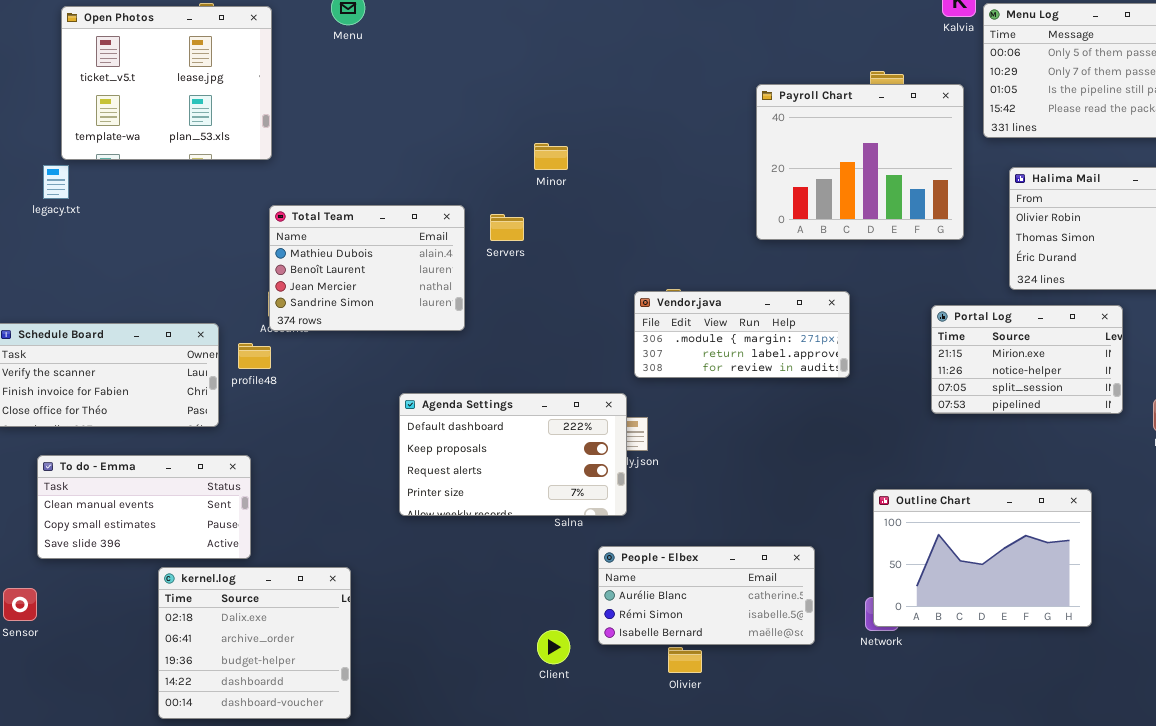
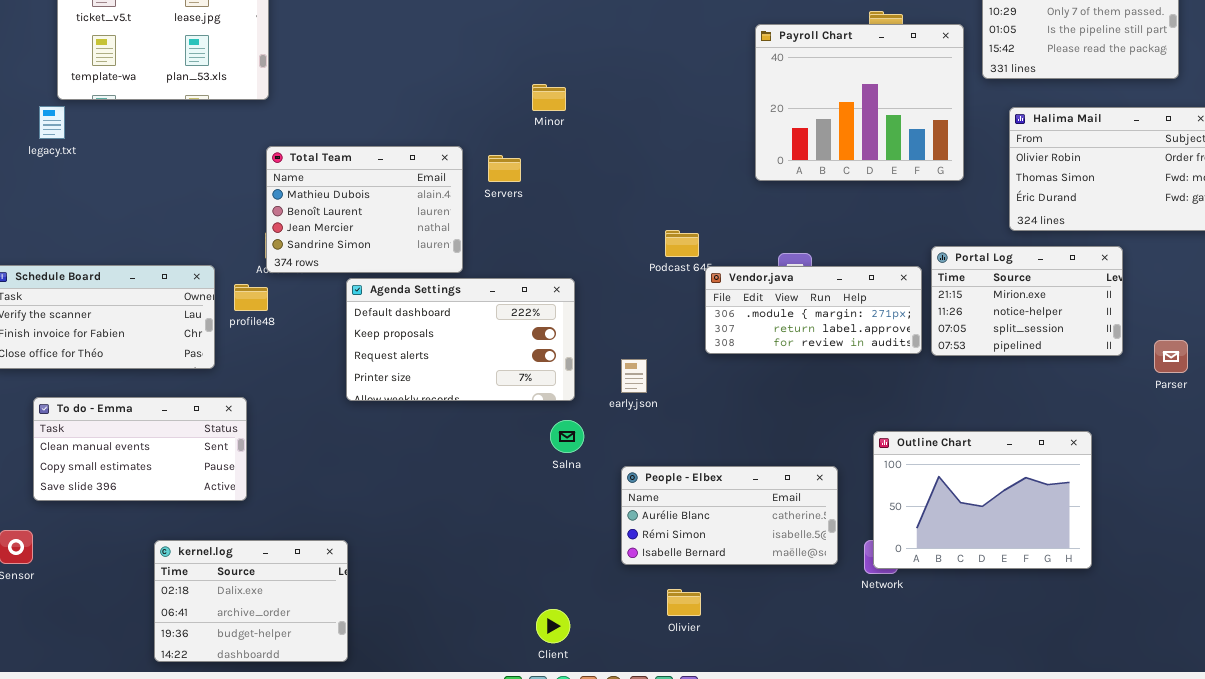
Vendor.java: [634,291,850,378] -> [705,266,922,354], moved
Agenda Settings: [399,393,627,516] -> [346,278,575,401], moved
People - Elbex: [598,546,815,645] -> [621,466,838,565], moved
kernel.log: [158,567,351,719] -> [154,540,348,662], resized
Client: [537,630,570,664] -> [536,609,570,643], moved

